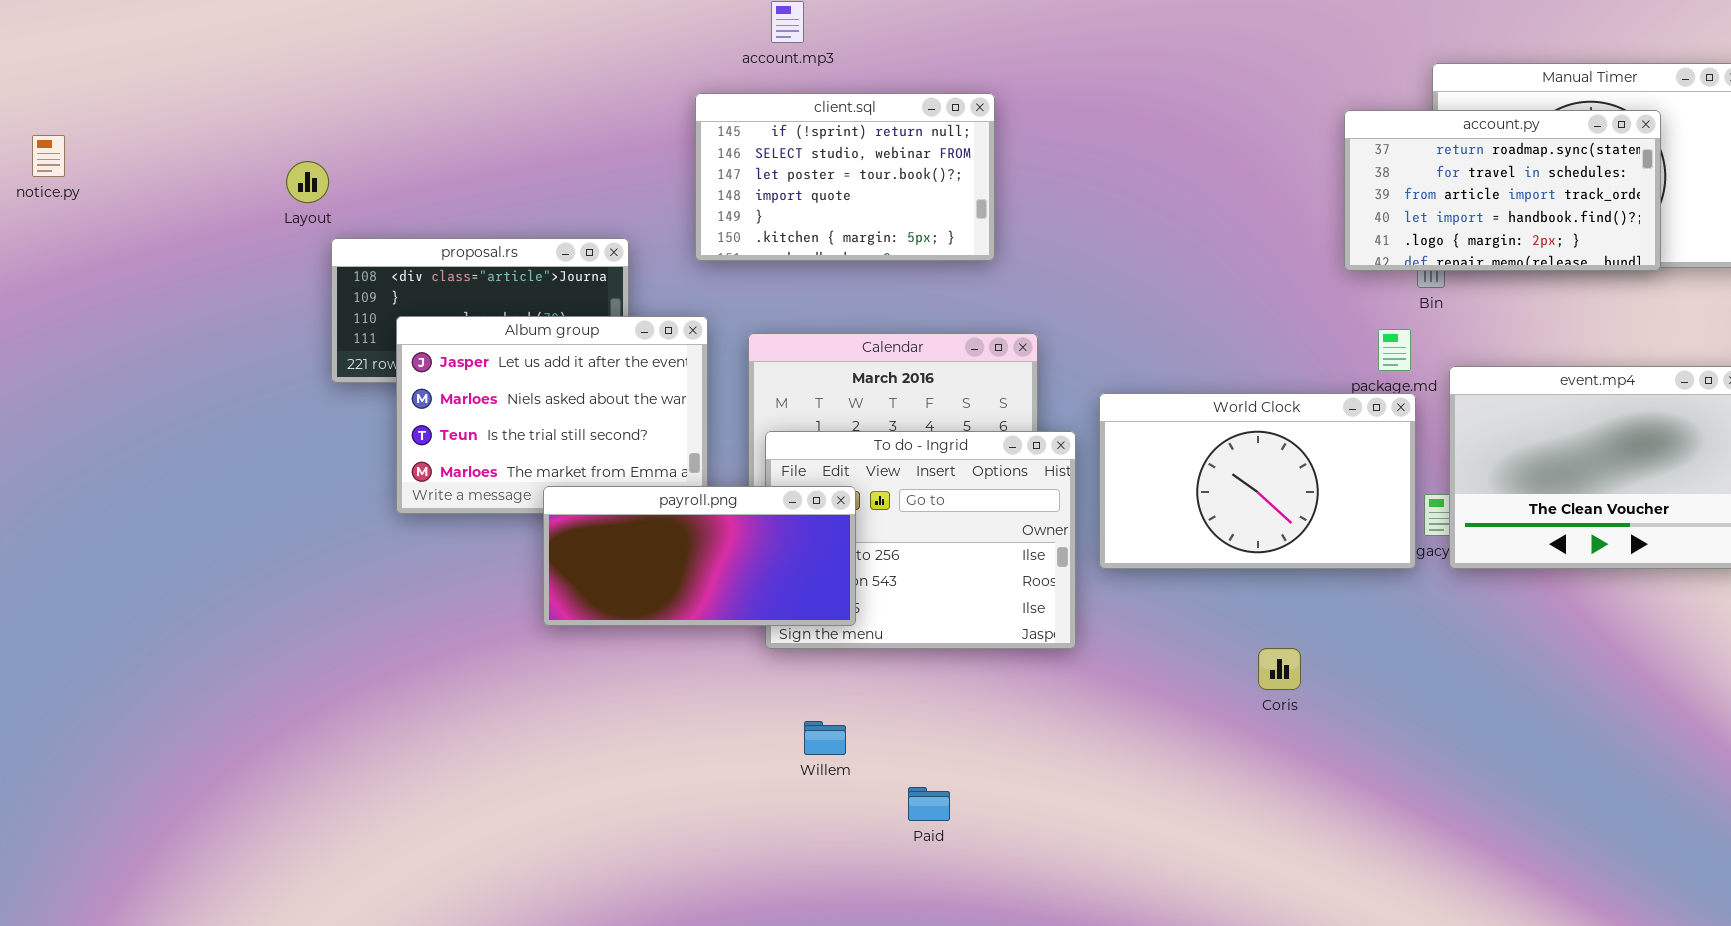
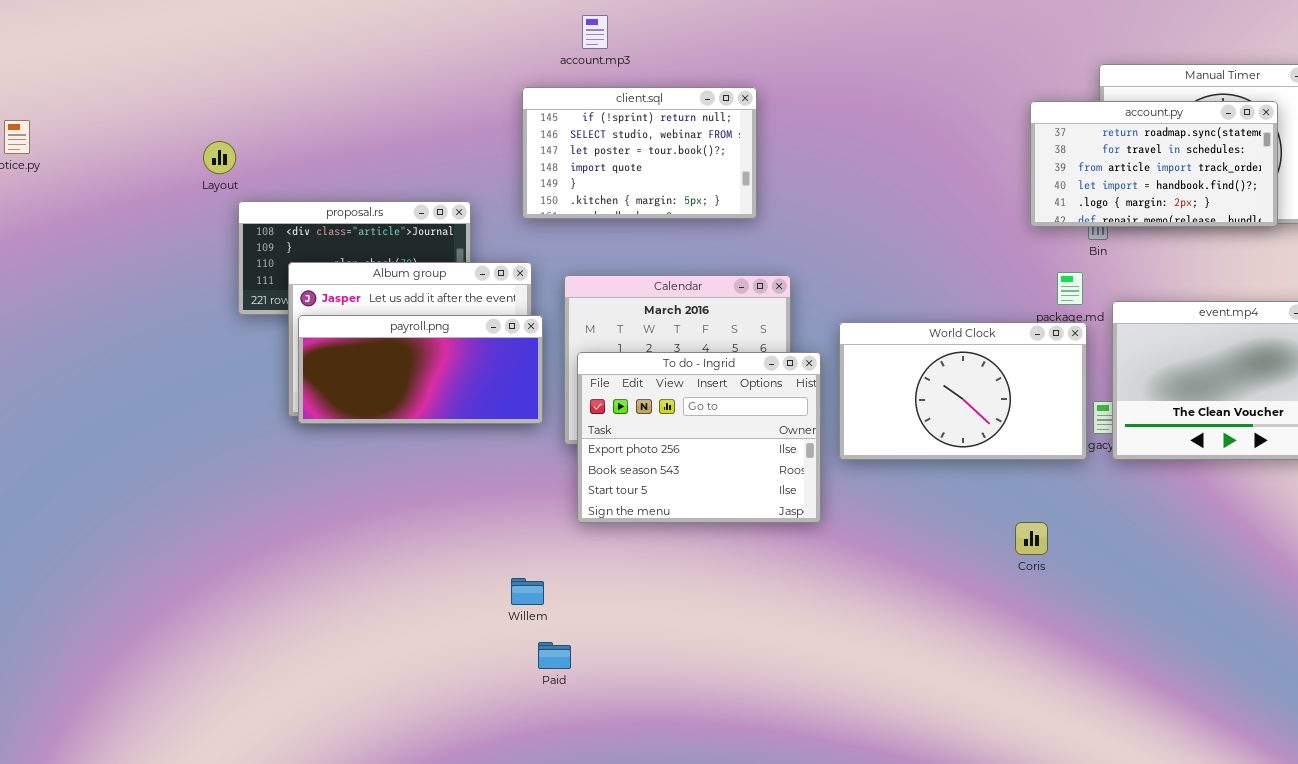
payroll.png: [543,486,856,626] -> [298,315,543,424], moved
Coris: [1258,648,1301,690] -> [1015,522,1048,555], moved
Willem: [804,721,846,755] -> [511,578,544,605], moved
Paid: [908,787,950,821] -> [538,642,571,669], moved

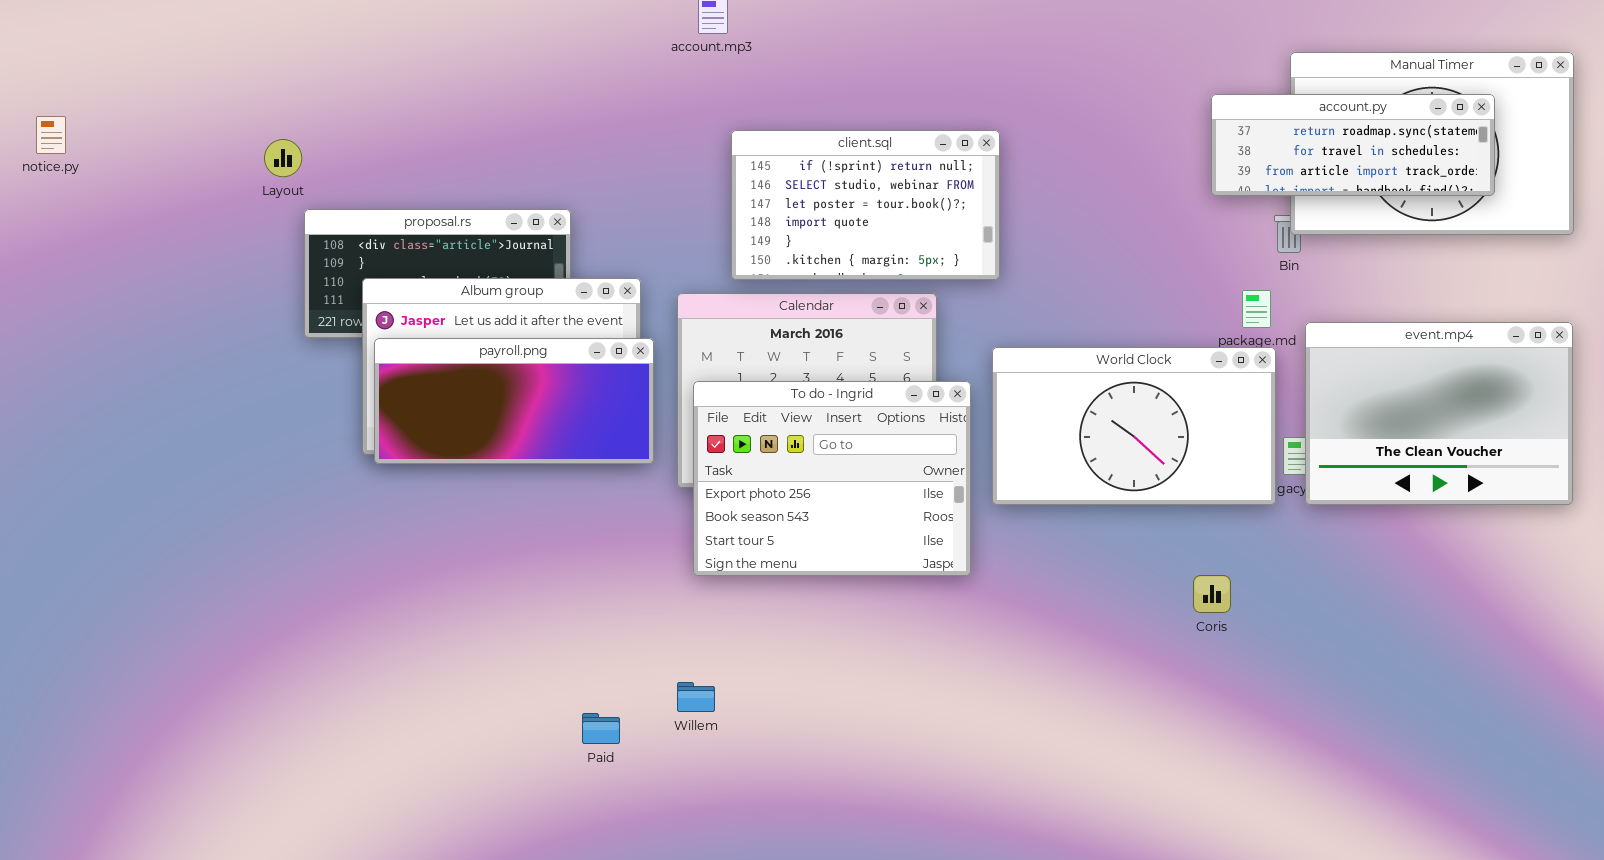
client.sql: [522,87,757,219] -> [731,130,1000,280], moved
account.py: [1030,101,1278,227] -> [1211,94,1495,196], resized
Willem: [511,578,544,605] -> [677,682,715,712], moved
Paid: [538,642,571,669] -> [582,713,620,744], moved

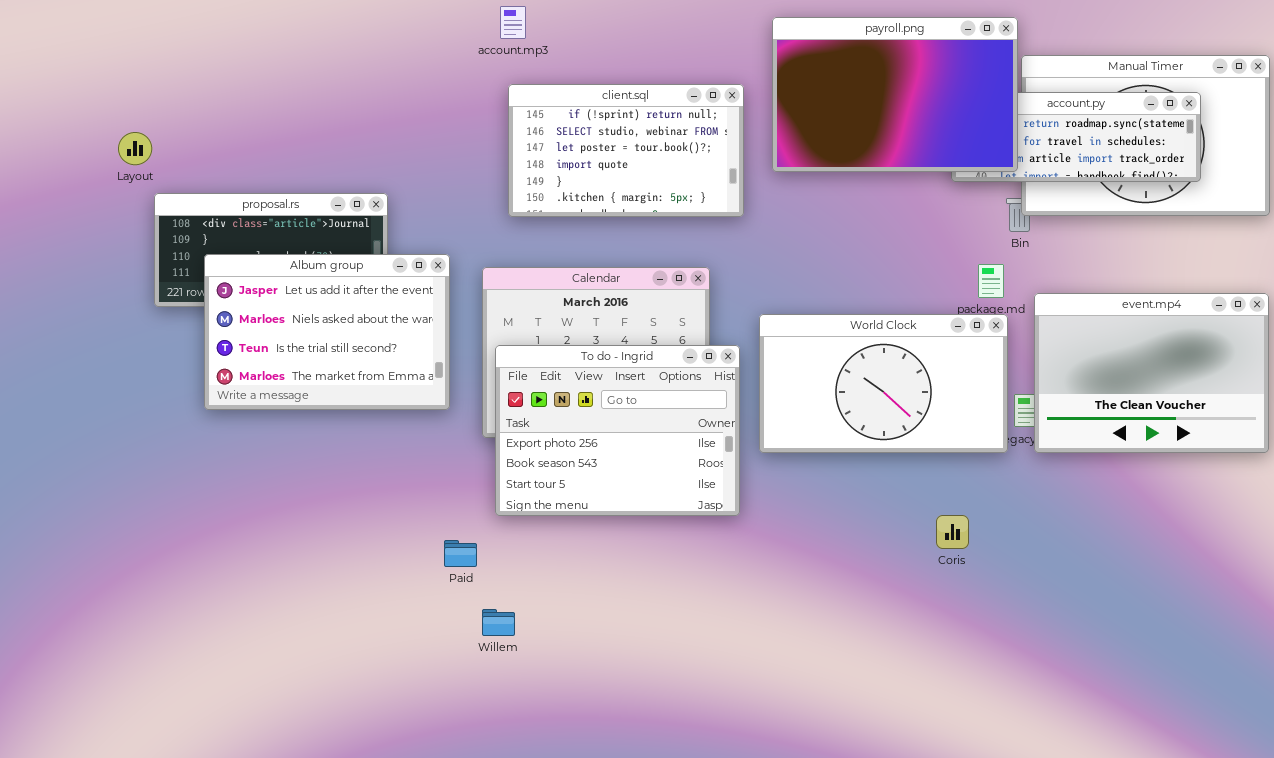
client.sql: [731,130,1000,280] -> [508,84,744,217], moved
payroll.png: [374,338,654,464] -> [772,17,1018,172], moved, resized
Paid: [582,713,620,744] -> [444,540,477,567], moved

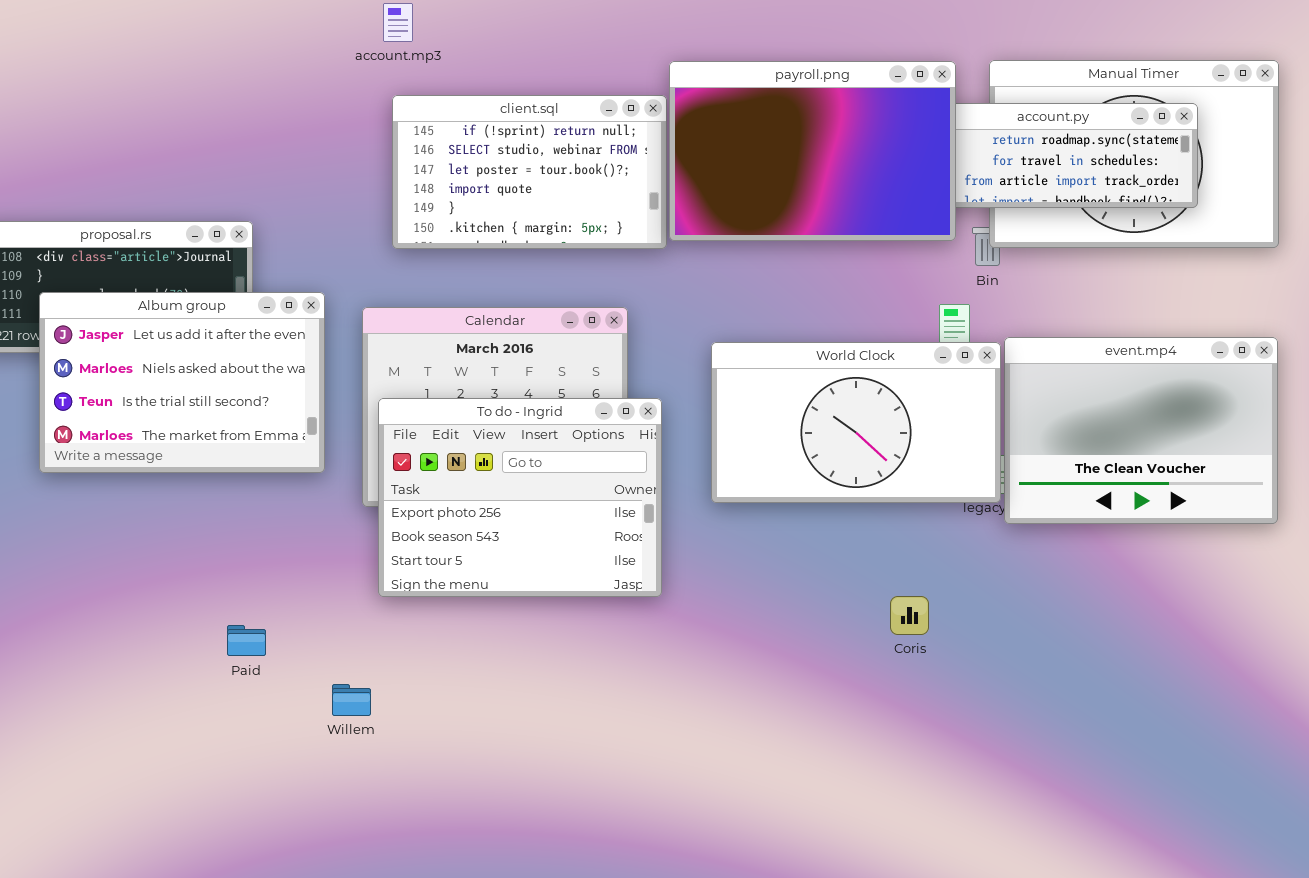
payroll.png: [772,17,1018,172] -> [669,61,956,241], moved
World Clock: [759,314,1008,453] -> [711,342,1001,503], moved
Paid: [444,540,477,567] -> [227,625,266,656], moved
Willem: [482,609,515,636] -> [332,684,371,716], moved

